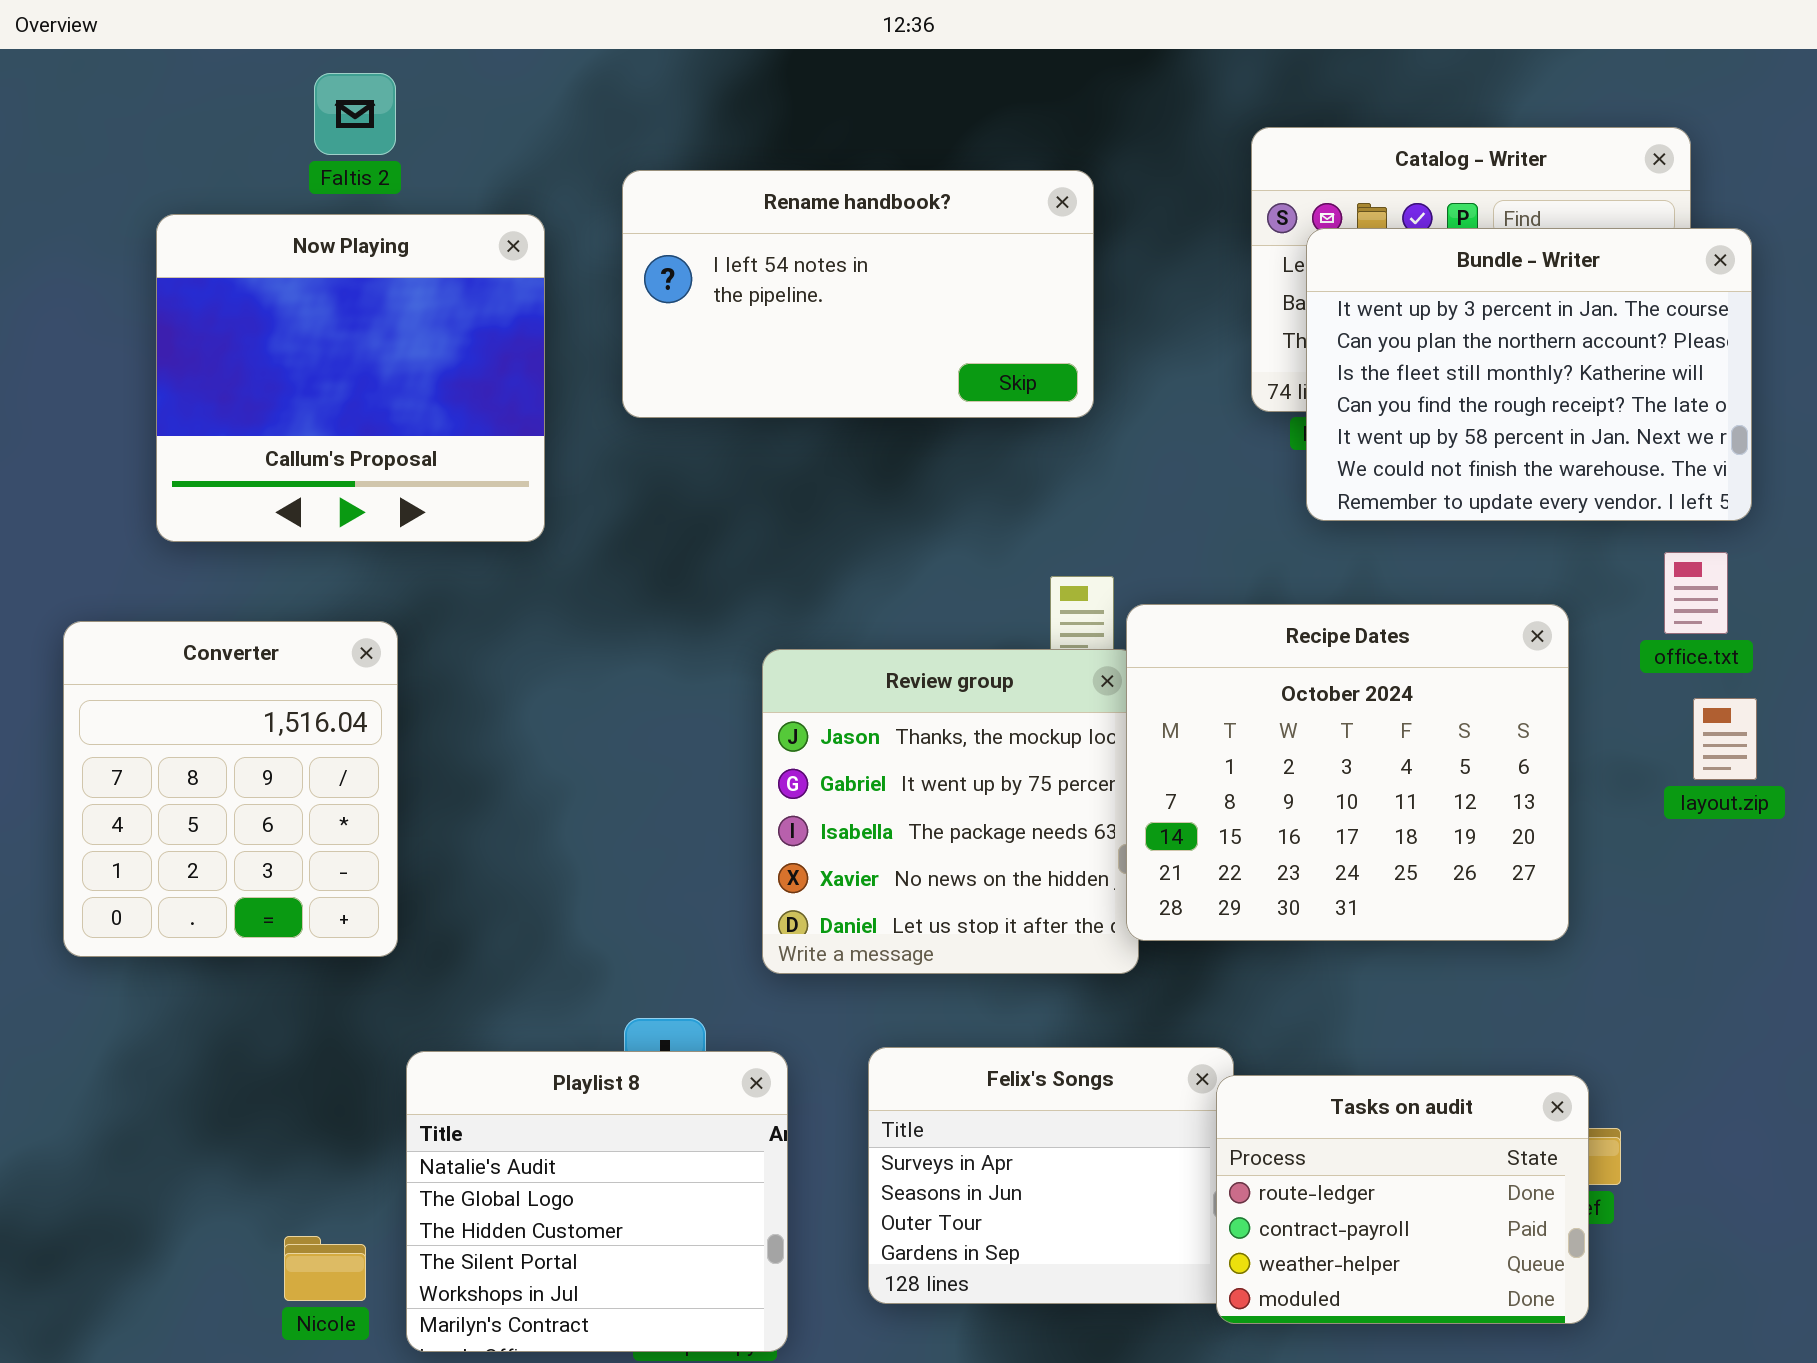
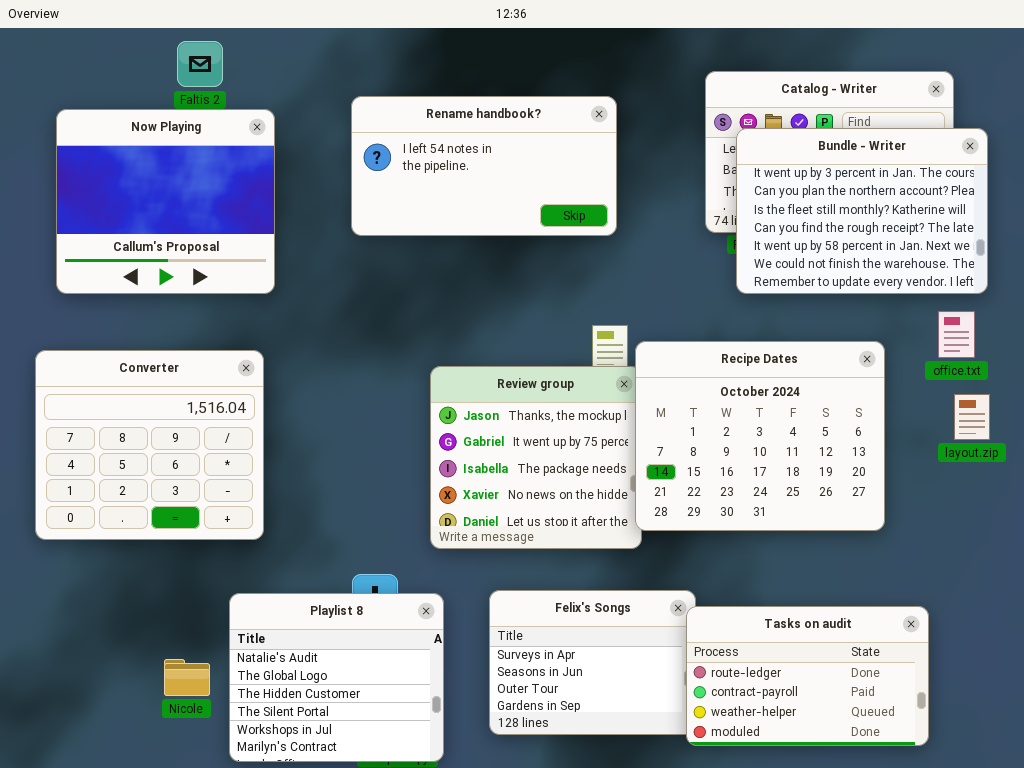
Now Playing: [156,214,545,542] -> [56,109,275,294], moved
Converter: [63,621,398,957] -> [35,350,264,540], resized
Tasks on audit: [1216,1075,1589,1324] -> [686,606,929,746], resized
Nicole: [284,1236,366,1301] -> [164,659,210,696], moved

